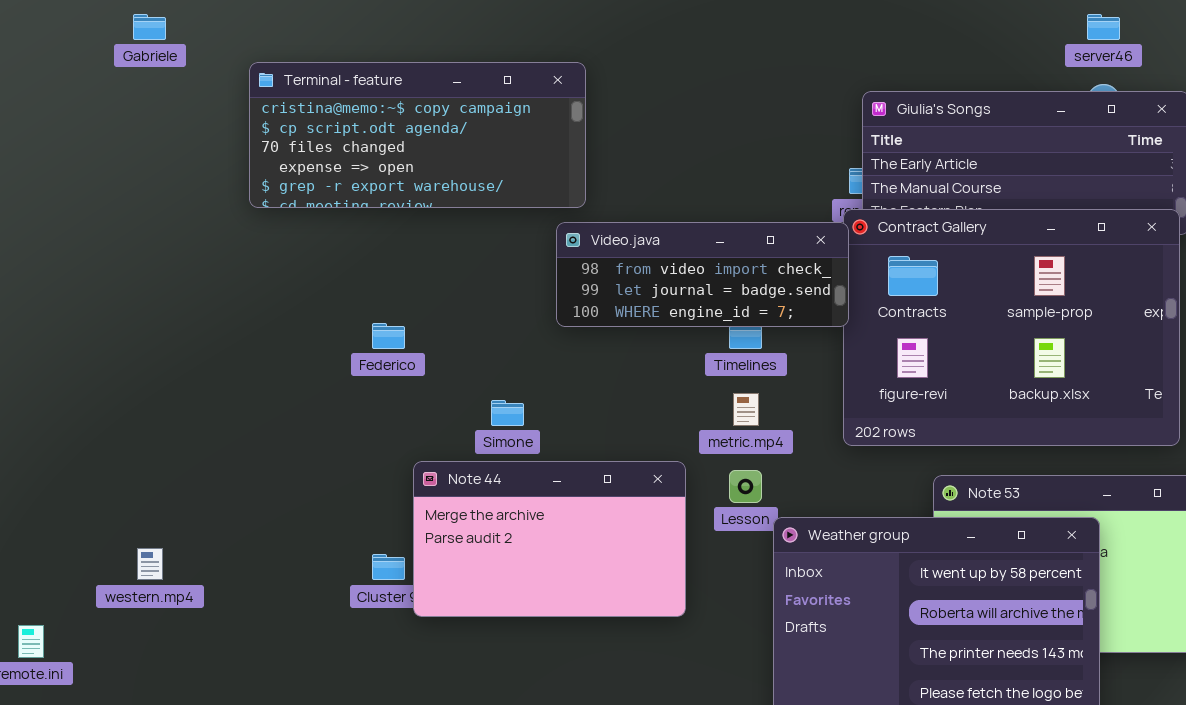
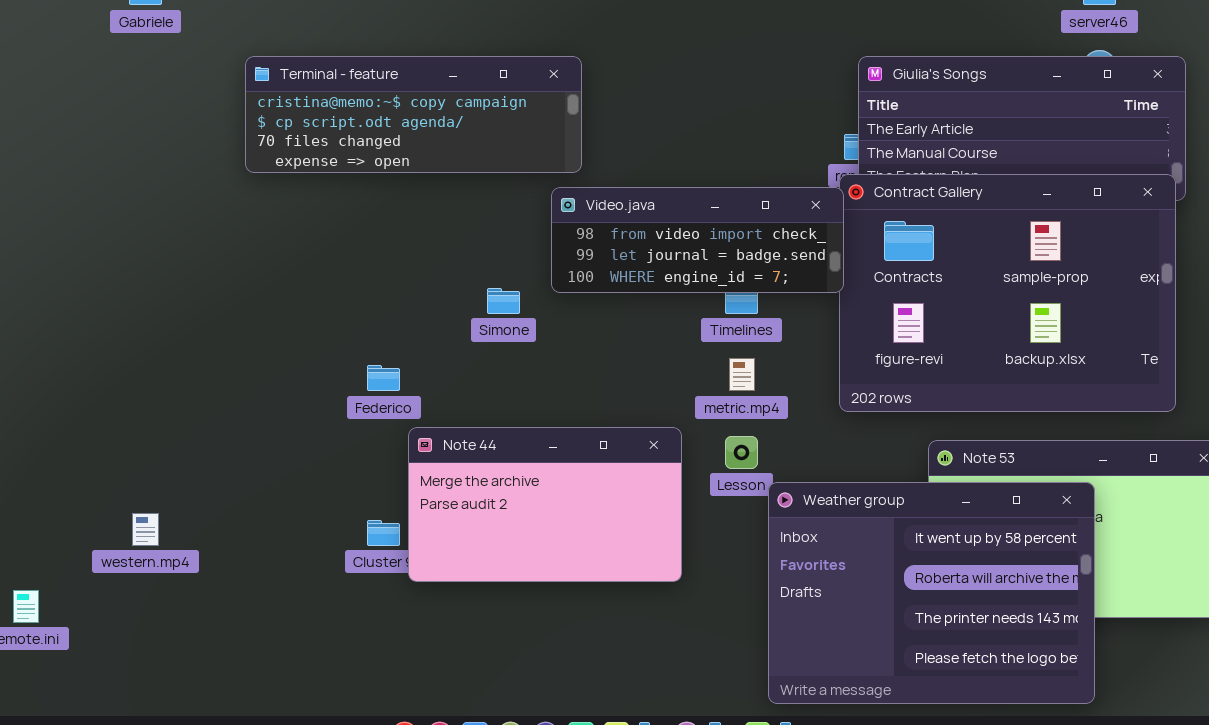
Terminal - feature: [249,62,586,208] -> [245,56,582,173], resized
Federico: [372,323,405,349] -> [367,365,400,391], moved
Simone: [491,400,524,426] -> [487,288,520,314], moved

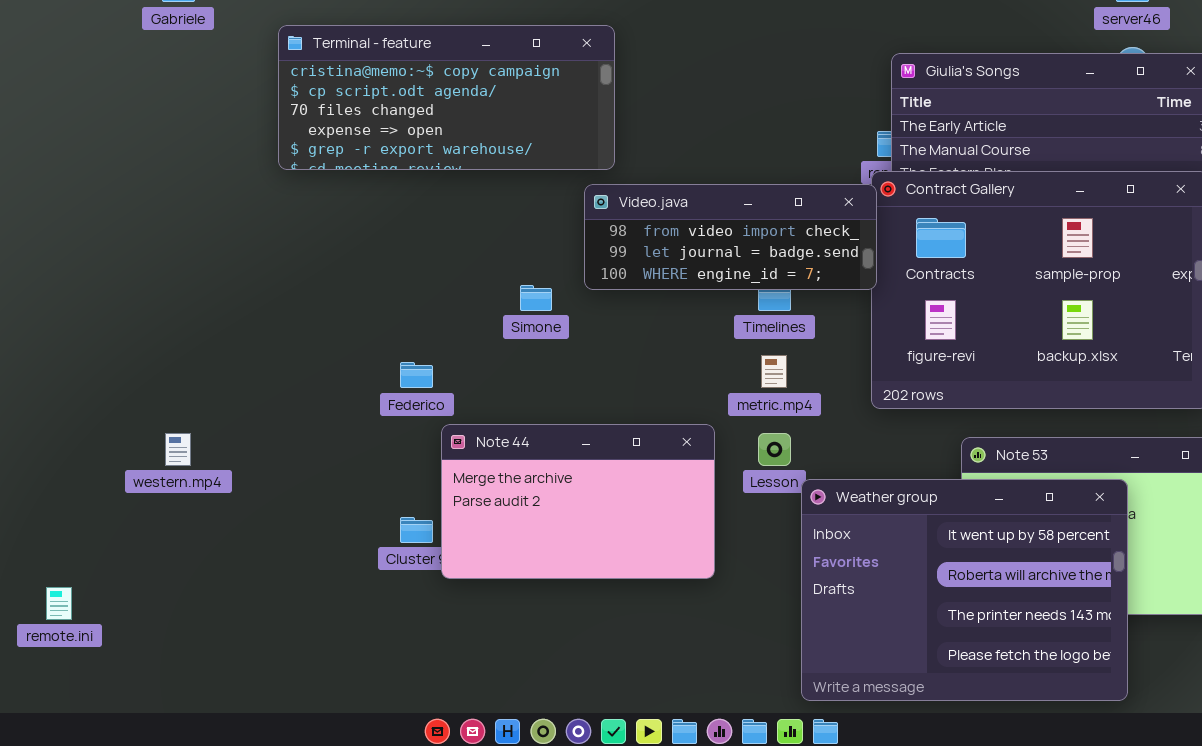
Terminal - feature: [245,56,582,173] -> [278,25,615,170], resized
western.mp4: [132,513,159,546] -> [165,433,191,466], moved

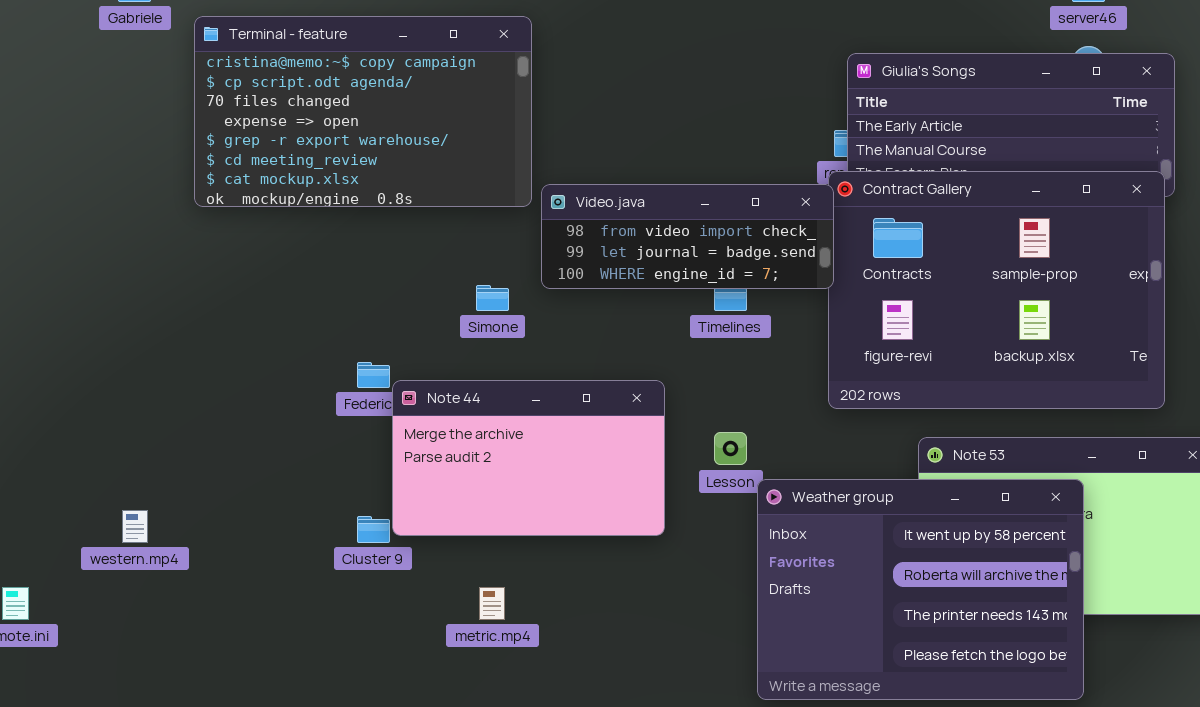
Terminal - feature: [278,25,615,170] -> [194,16,532,207], moved, resized
metric.mp4: [761,355,787,388] -> [479,587,505,620], moved
Note 44: [441,424,715,579] -> [392,380,665,536], moved
western.mp4: [165,433,191,466] -> [122,510,148,543], moved

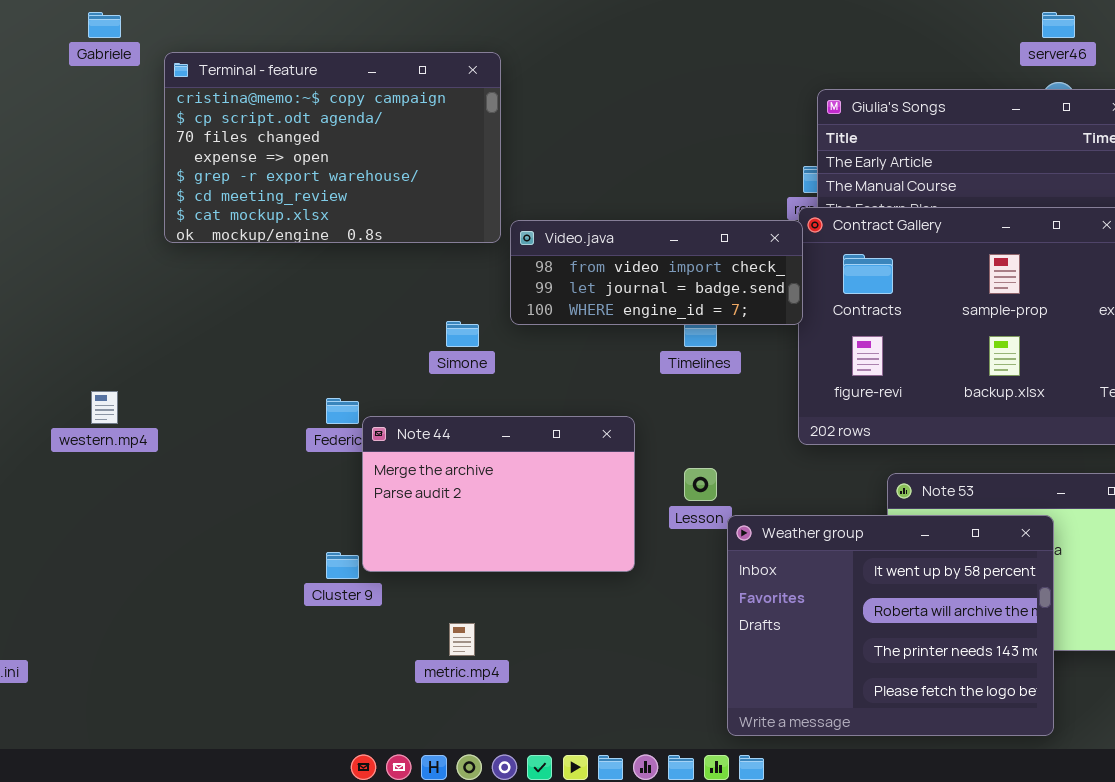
western.mp4: [122,510,148,543] -> [91,391,118,424], moved

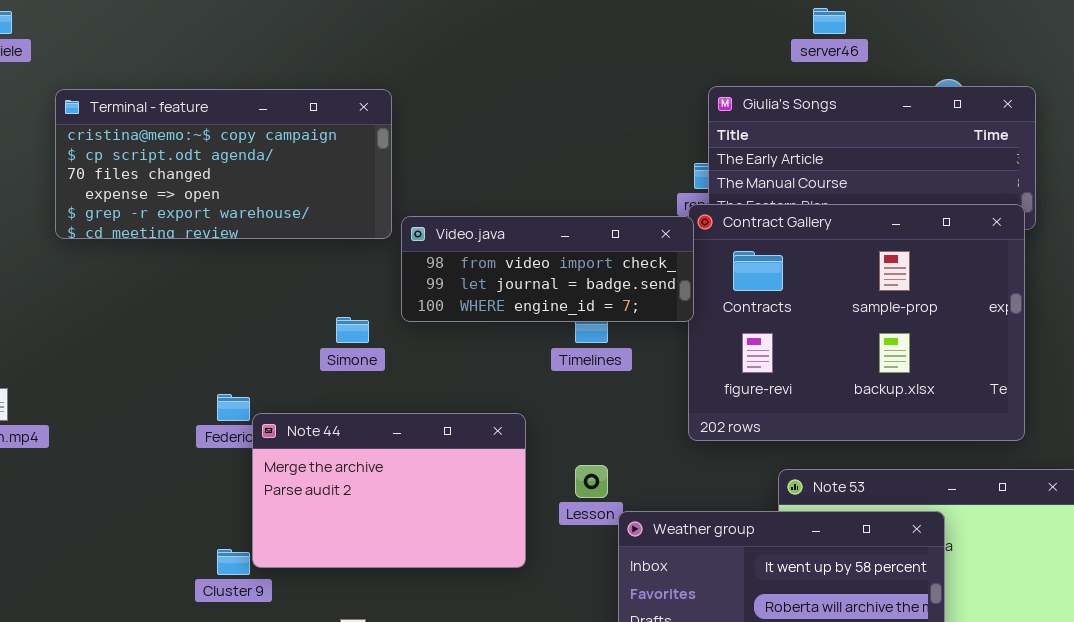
server46: [1042,12,1075,38] -> [813,8,846,34], moved
Terminal - feature: [164,52,501,243] -> [55,89,392,239], resized

